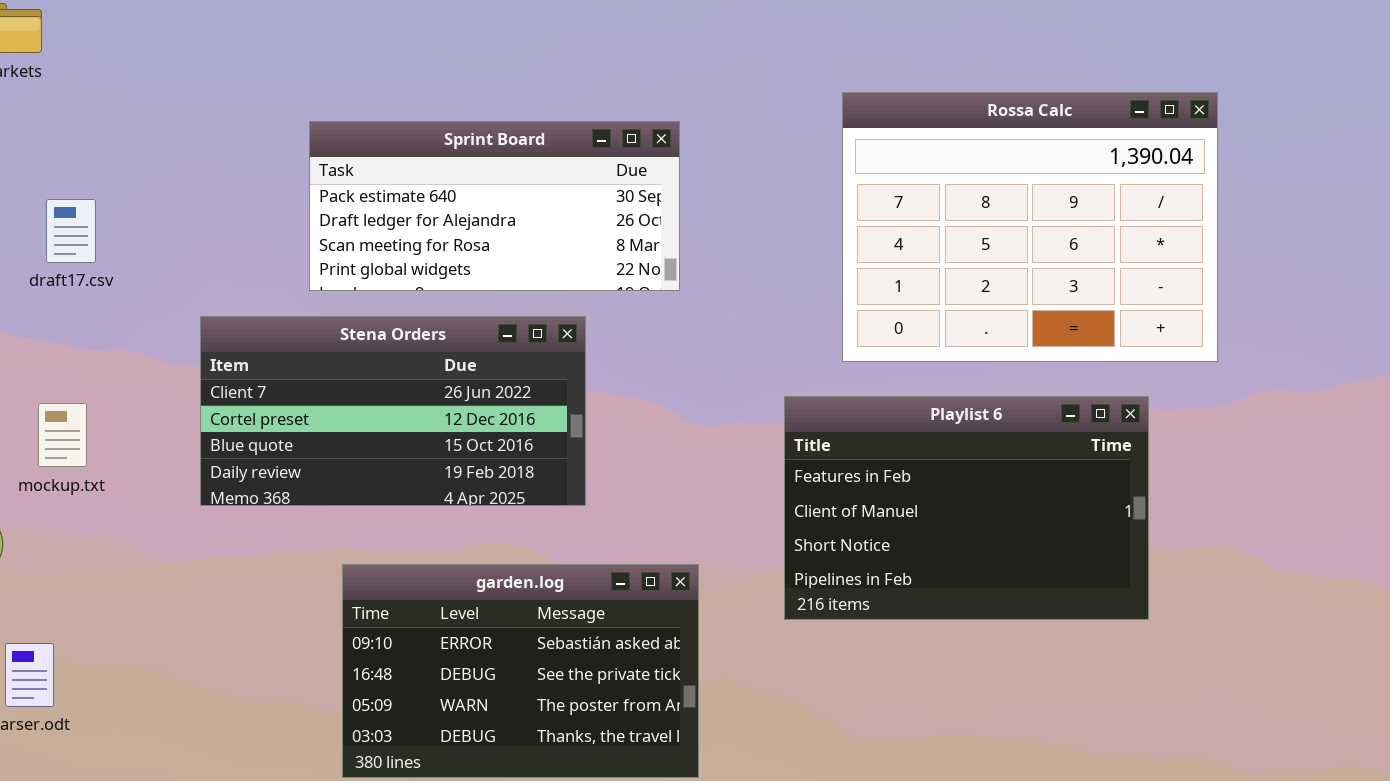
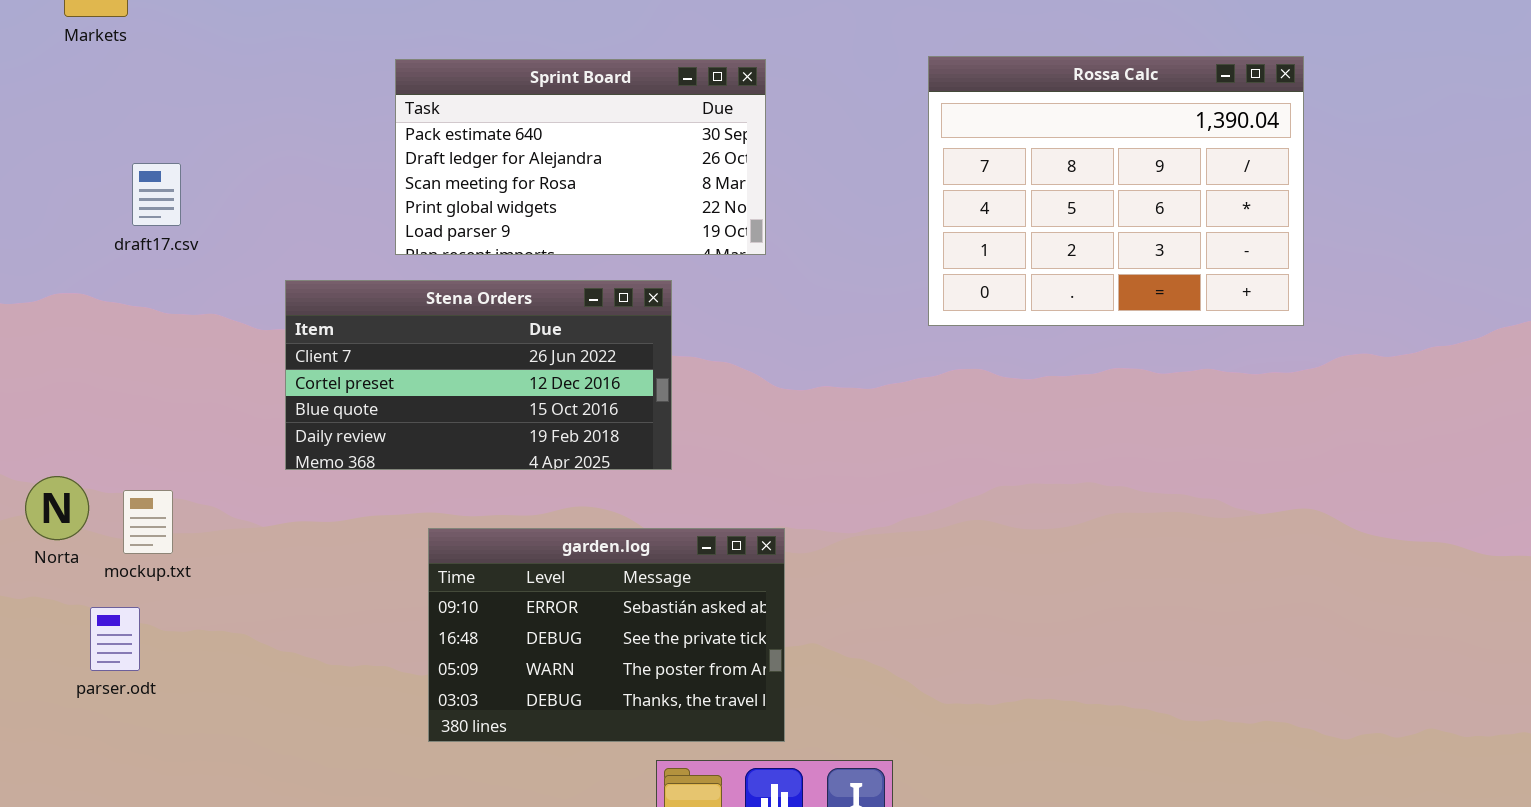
Sprint Board: [309,121,680,291] -> [395,59,766,255], resized
Playlist 6: [784,396,1149,620] -> none, closed
mockup.txt: [38,403,87,467] -> [123,490,173,554], moved

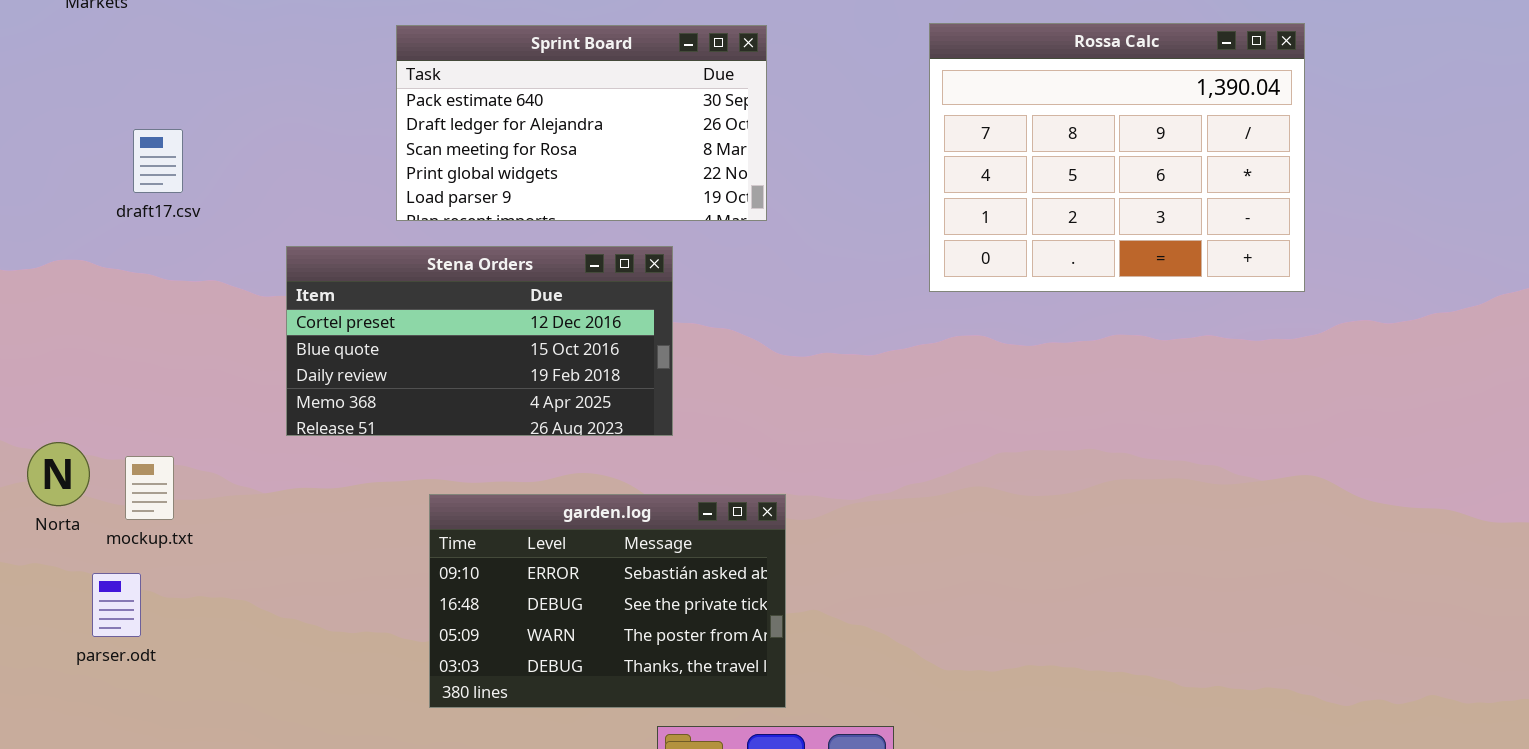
Stena Orders: [285,280,672,470] -> [286,246,673,436], scrolled down 1 row

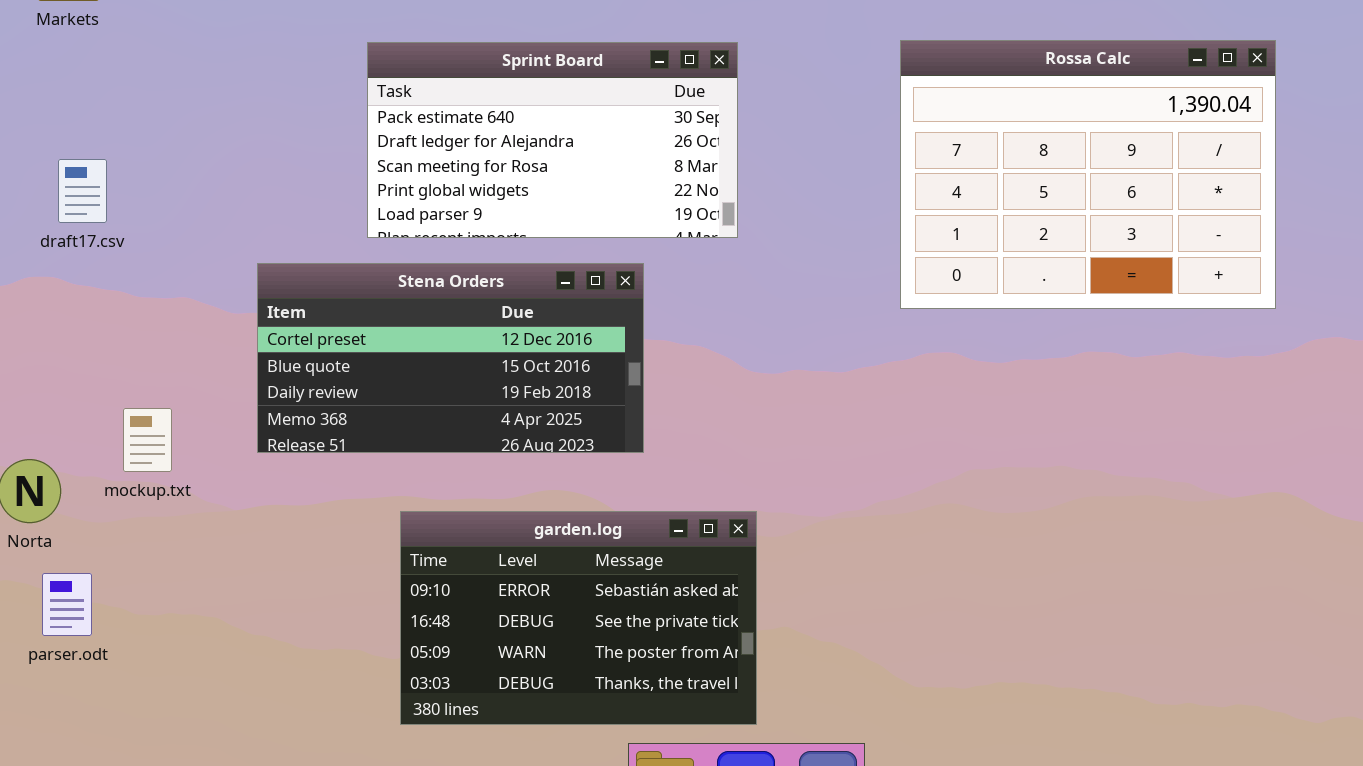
draft17.csv: [133,129,183,193] -> [58,159,107,223], moved
mockup.txt: [125,456,174,520] -> [123,408,172,472], moved
parser.odt: [92,573,141,637] -> [42,573,92,636], moved

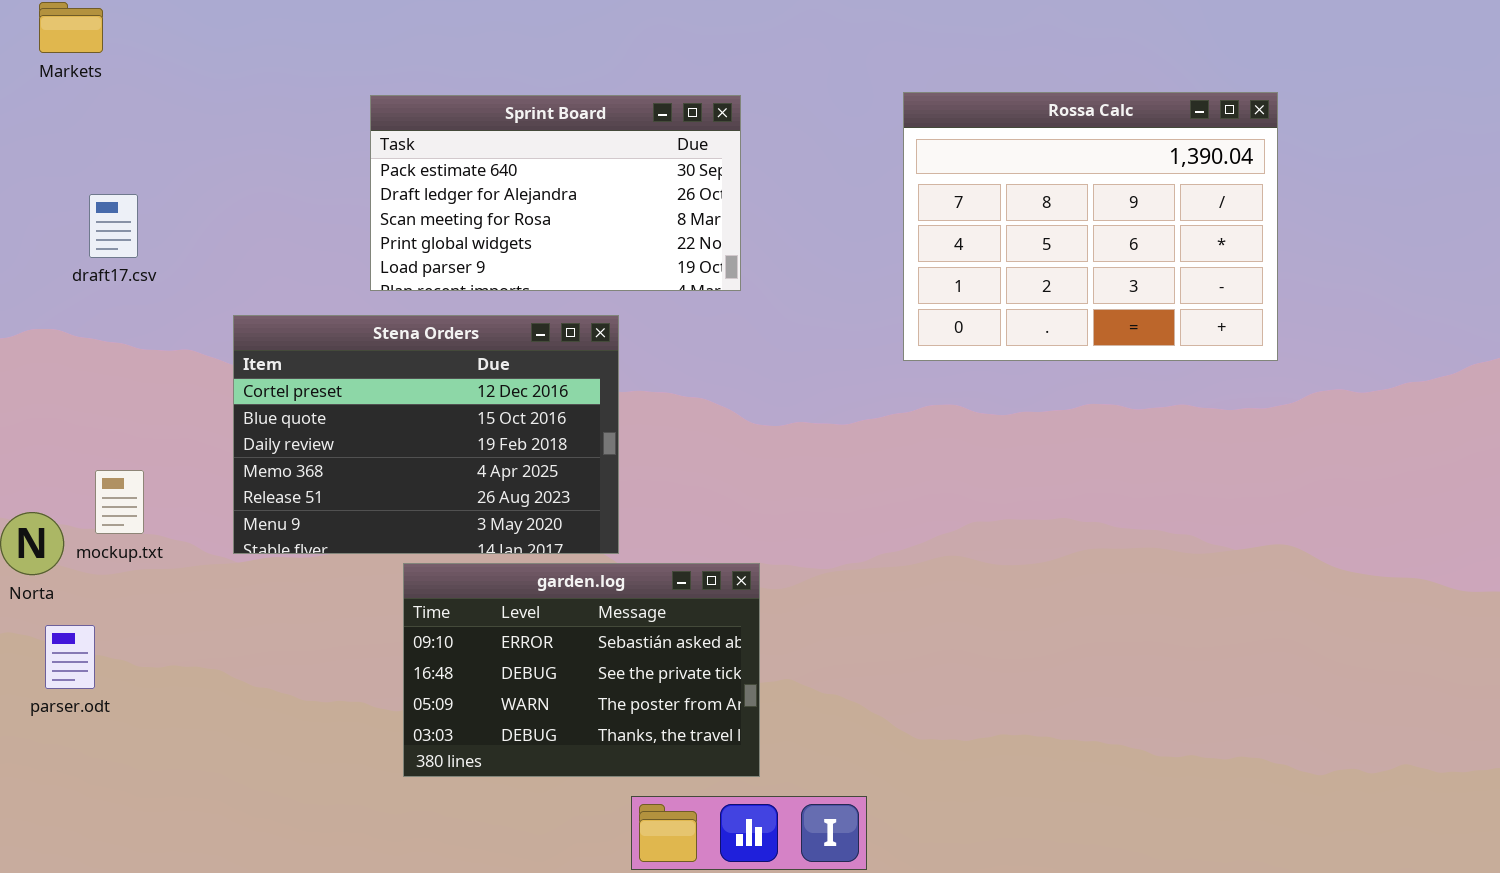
draft17.csv: [58,159,107,223] -> [89,194,138,258], moved
Stena Orders: [257,263,644,453] -> [233,315,619,554], moved, resized
mockup.txt: [123,408,172,472] -> [95,470,144,534], moved

